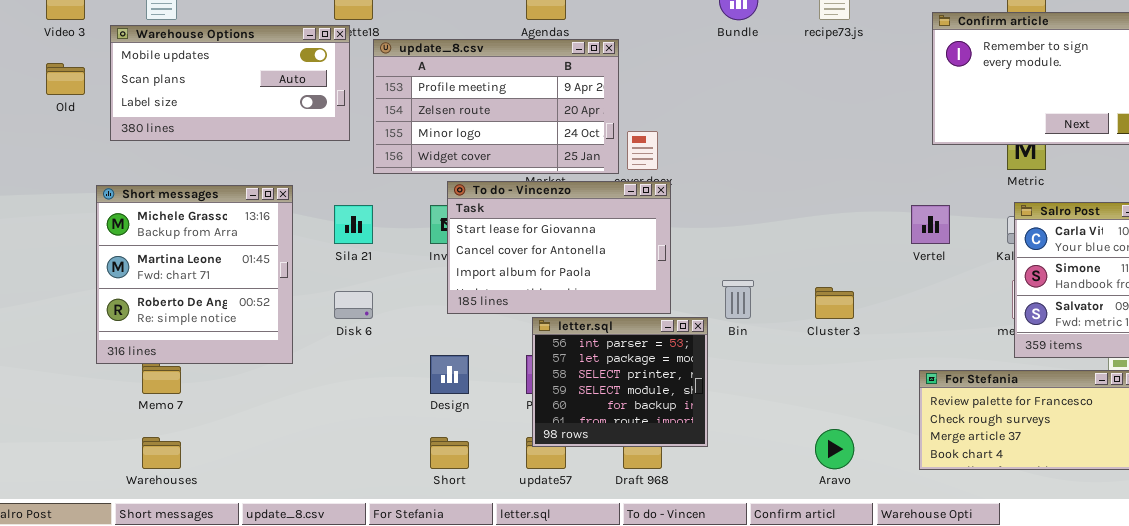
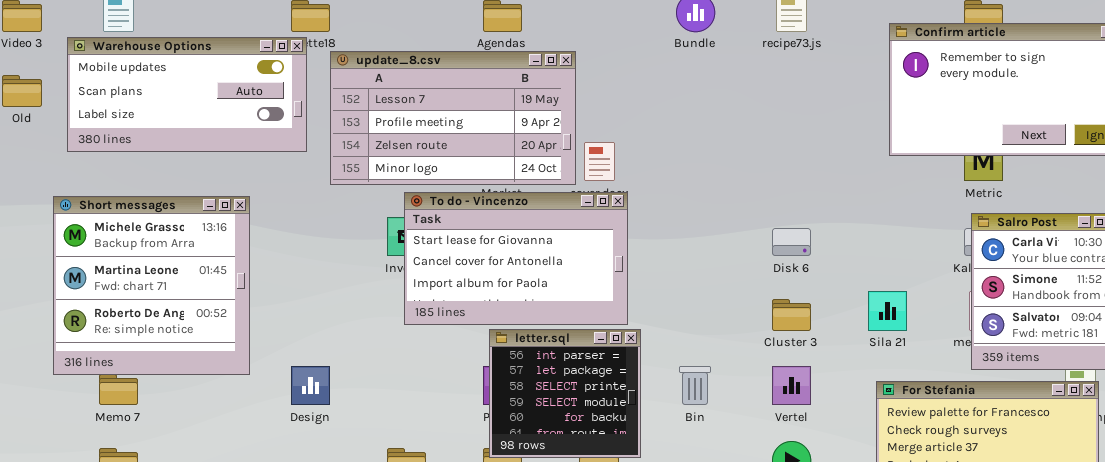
update_8.csv: [373,39,619,174] -> [330,51,576,185], scrolled up 1 row
Sila 21: [334,205,373,244] -> [868,291,907,331], moved
Vertel: [911,205,950,244] -> [772,366,811,405], moved
Bin: [722,280,754,319] -> [679,366,711,405], moved
Disk 6: [334,291,373,319] -> [772,228,811,256], moved
letter.sql: [532,317,708,447] -> [489,329,641,458], resized
Design: [430,355,469,394] -> [291,366,330,405], moved

